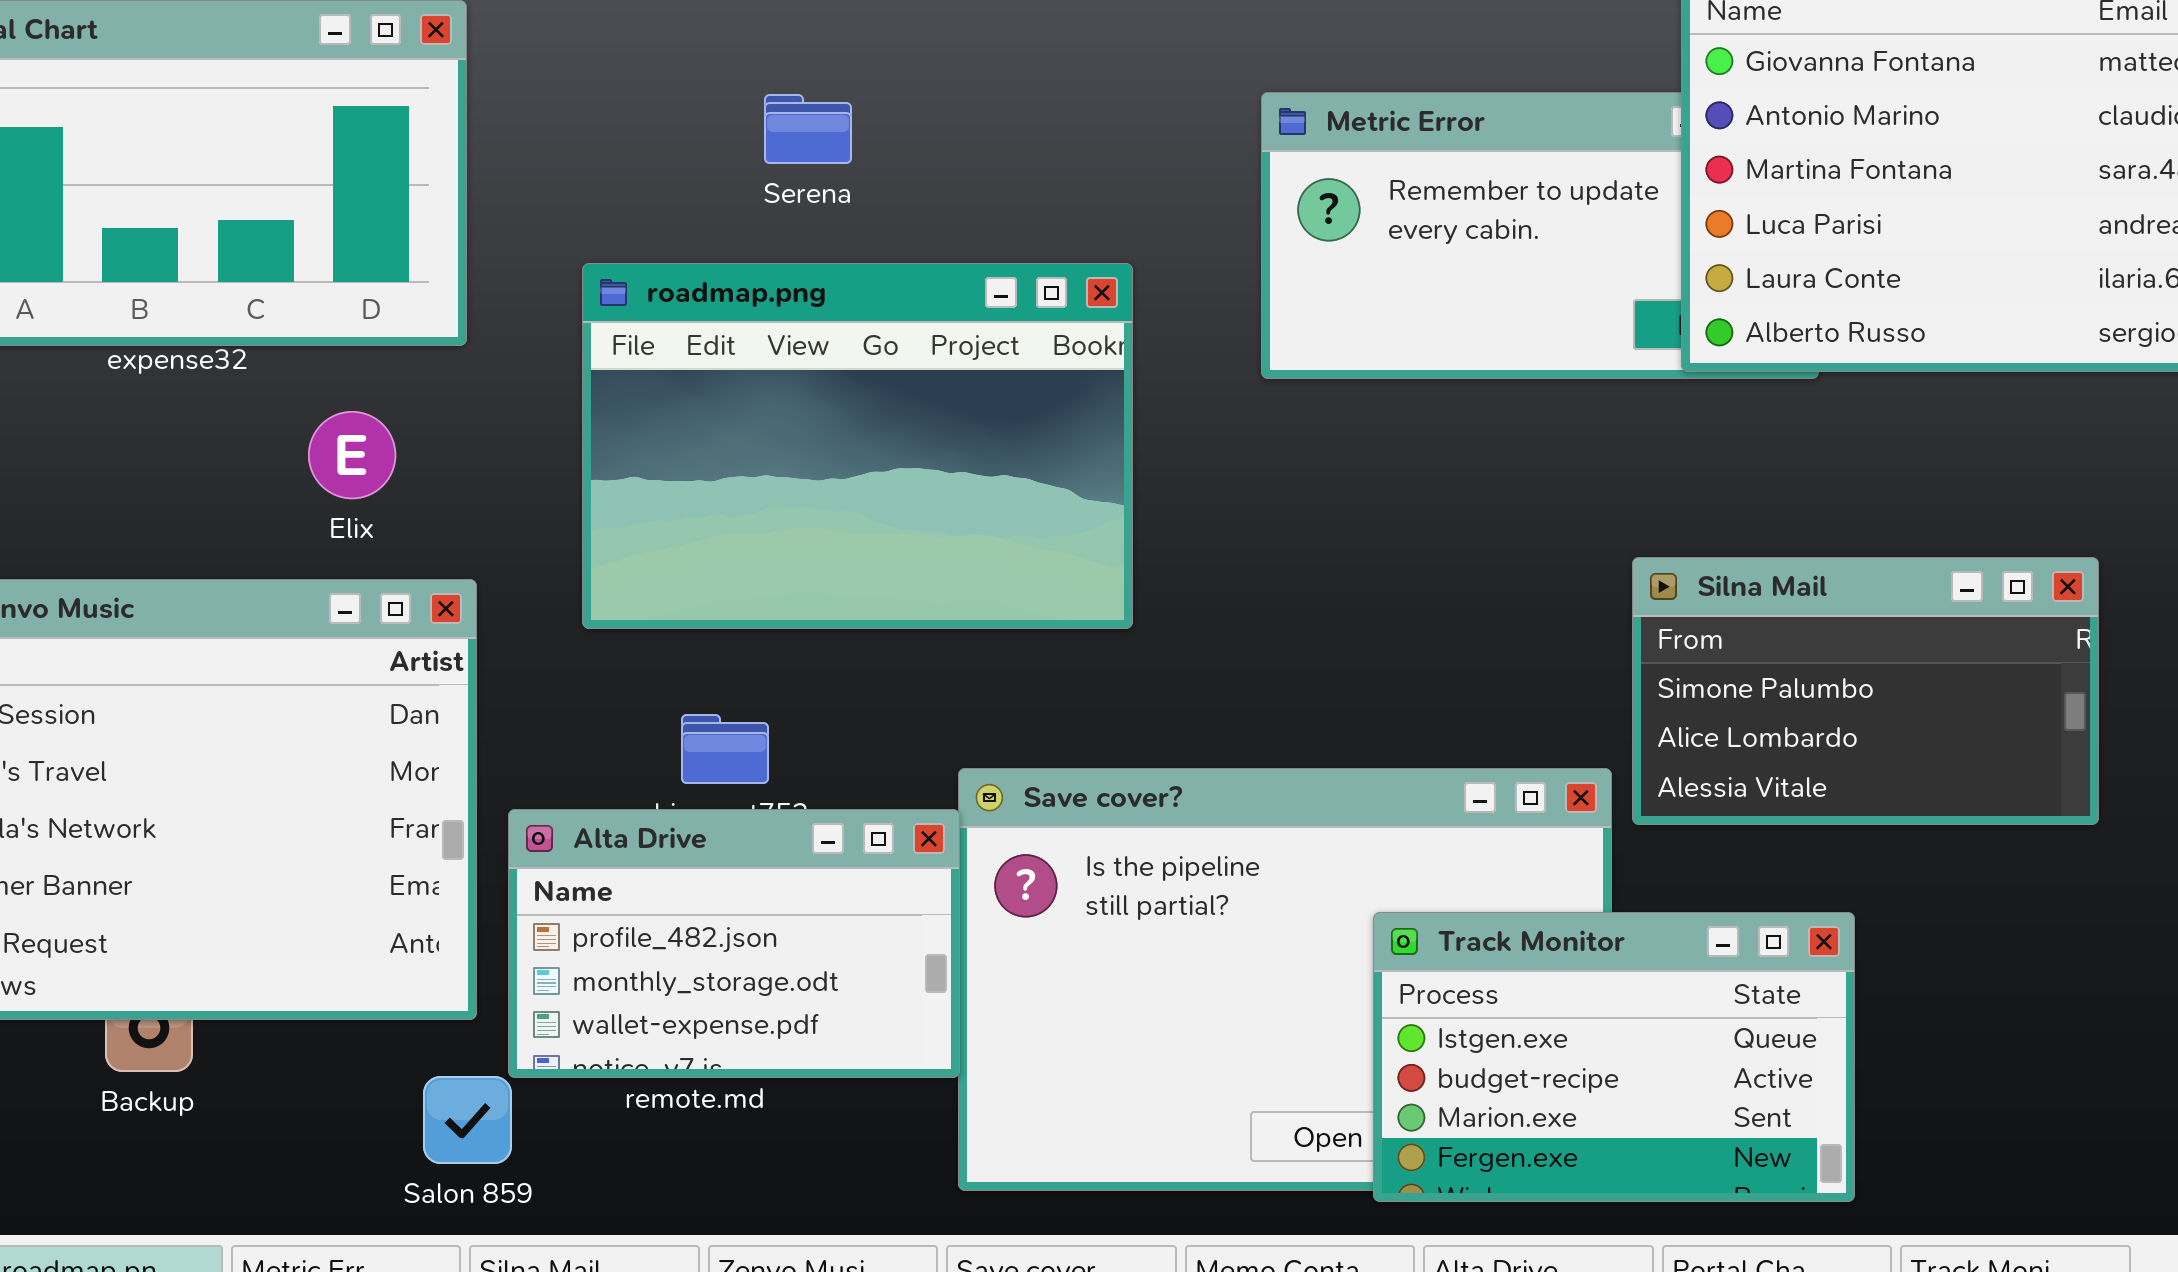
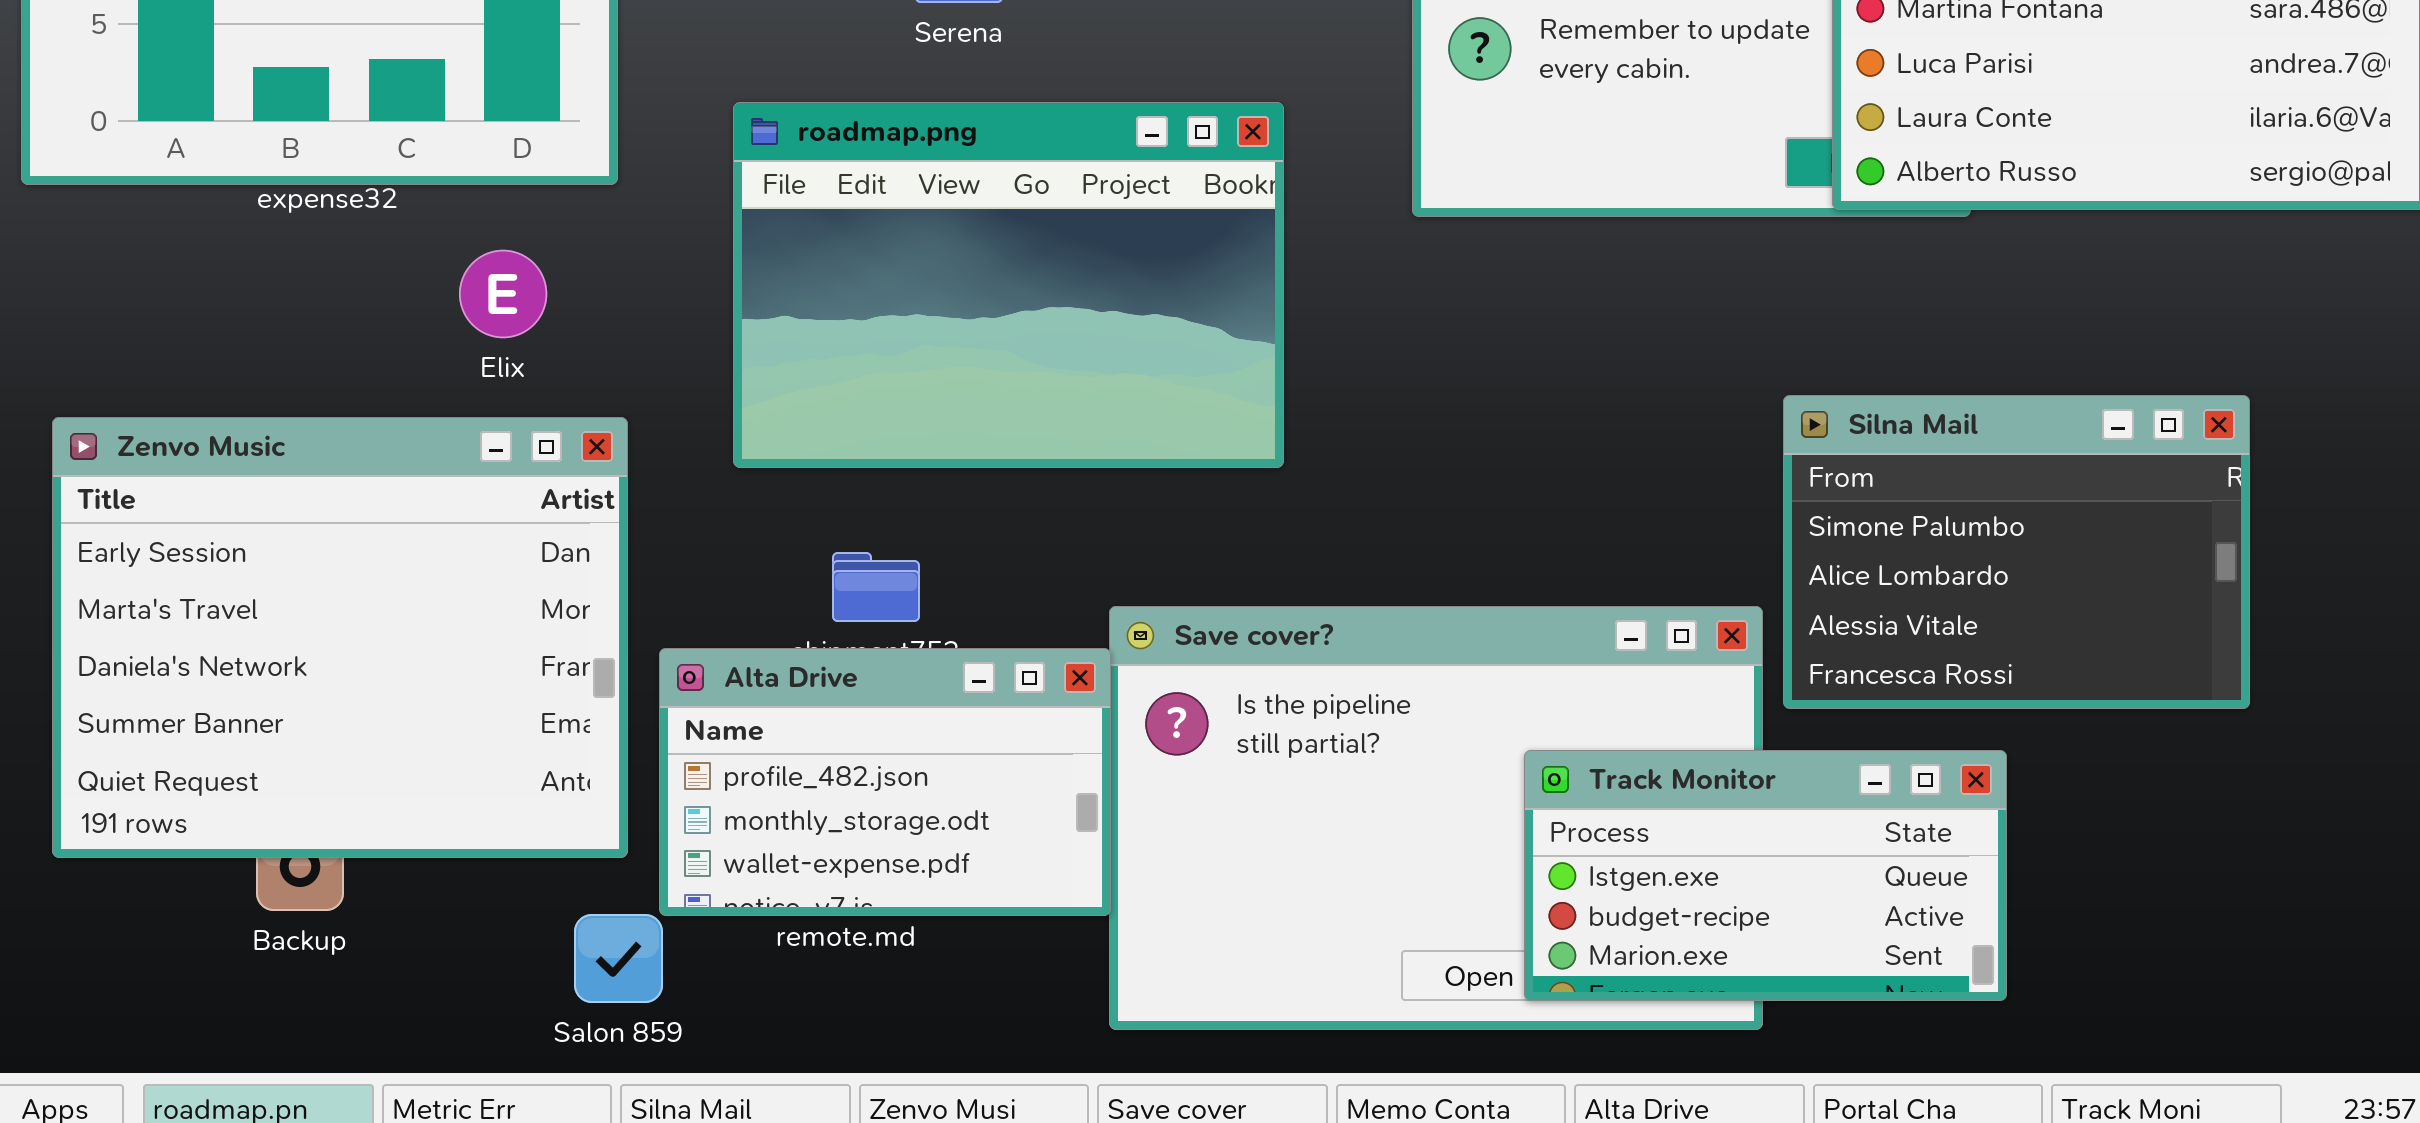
Silna Mail: [1632,557,2099,825] -> [1783,395,2250,709], resized
Track Monitor: [1373,912,1855,1202] -> [1524,750,2007,1001], resized

